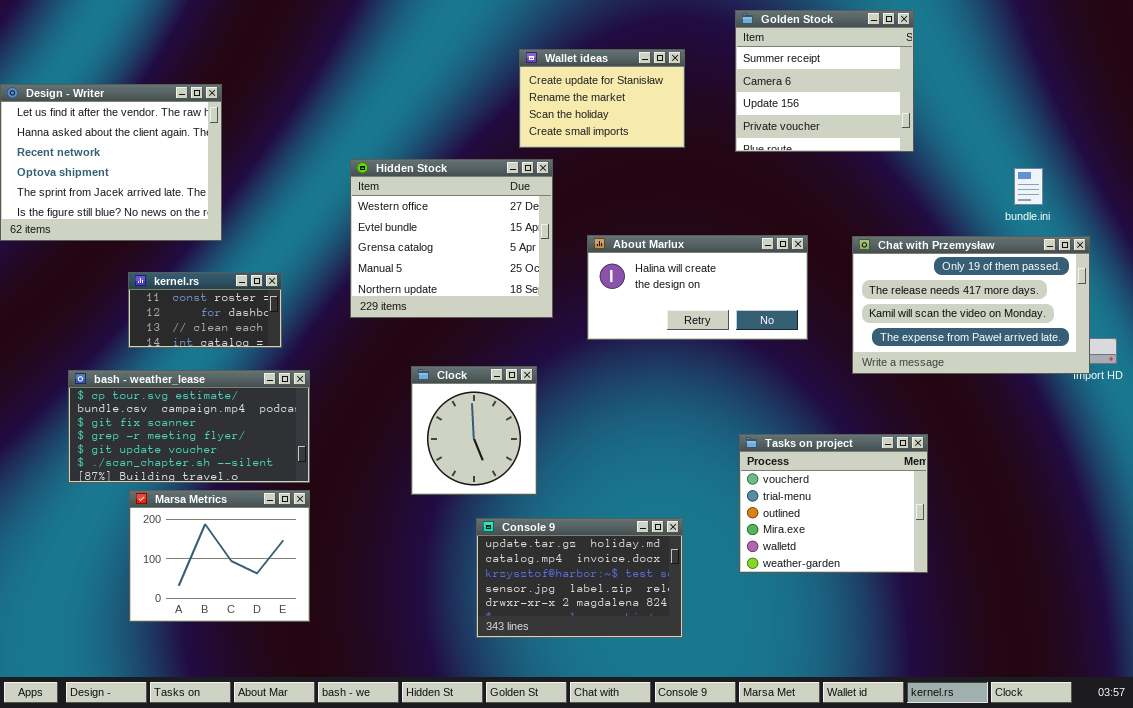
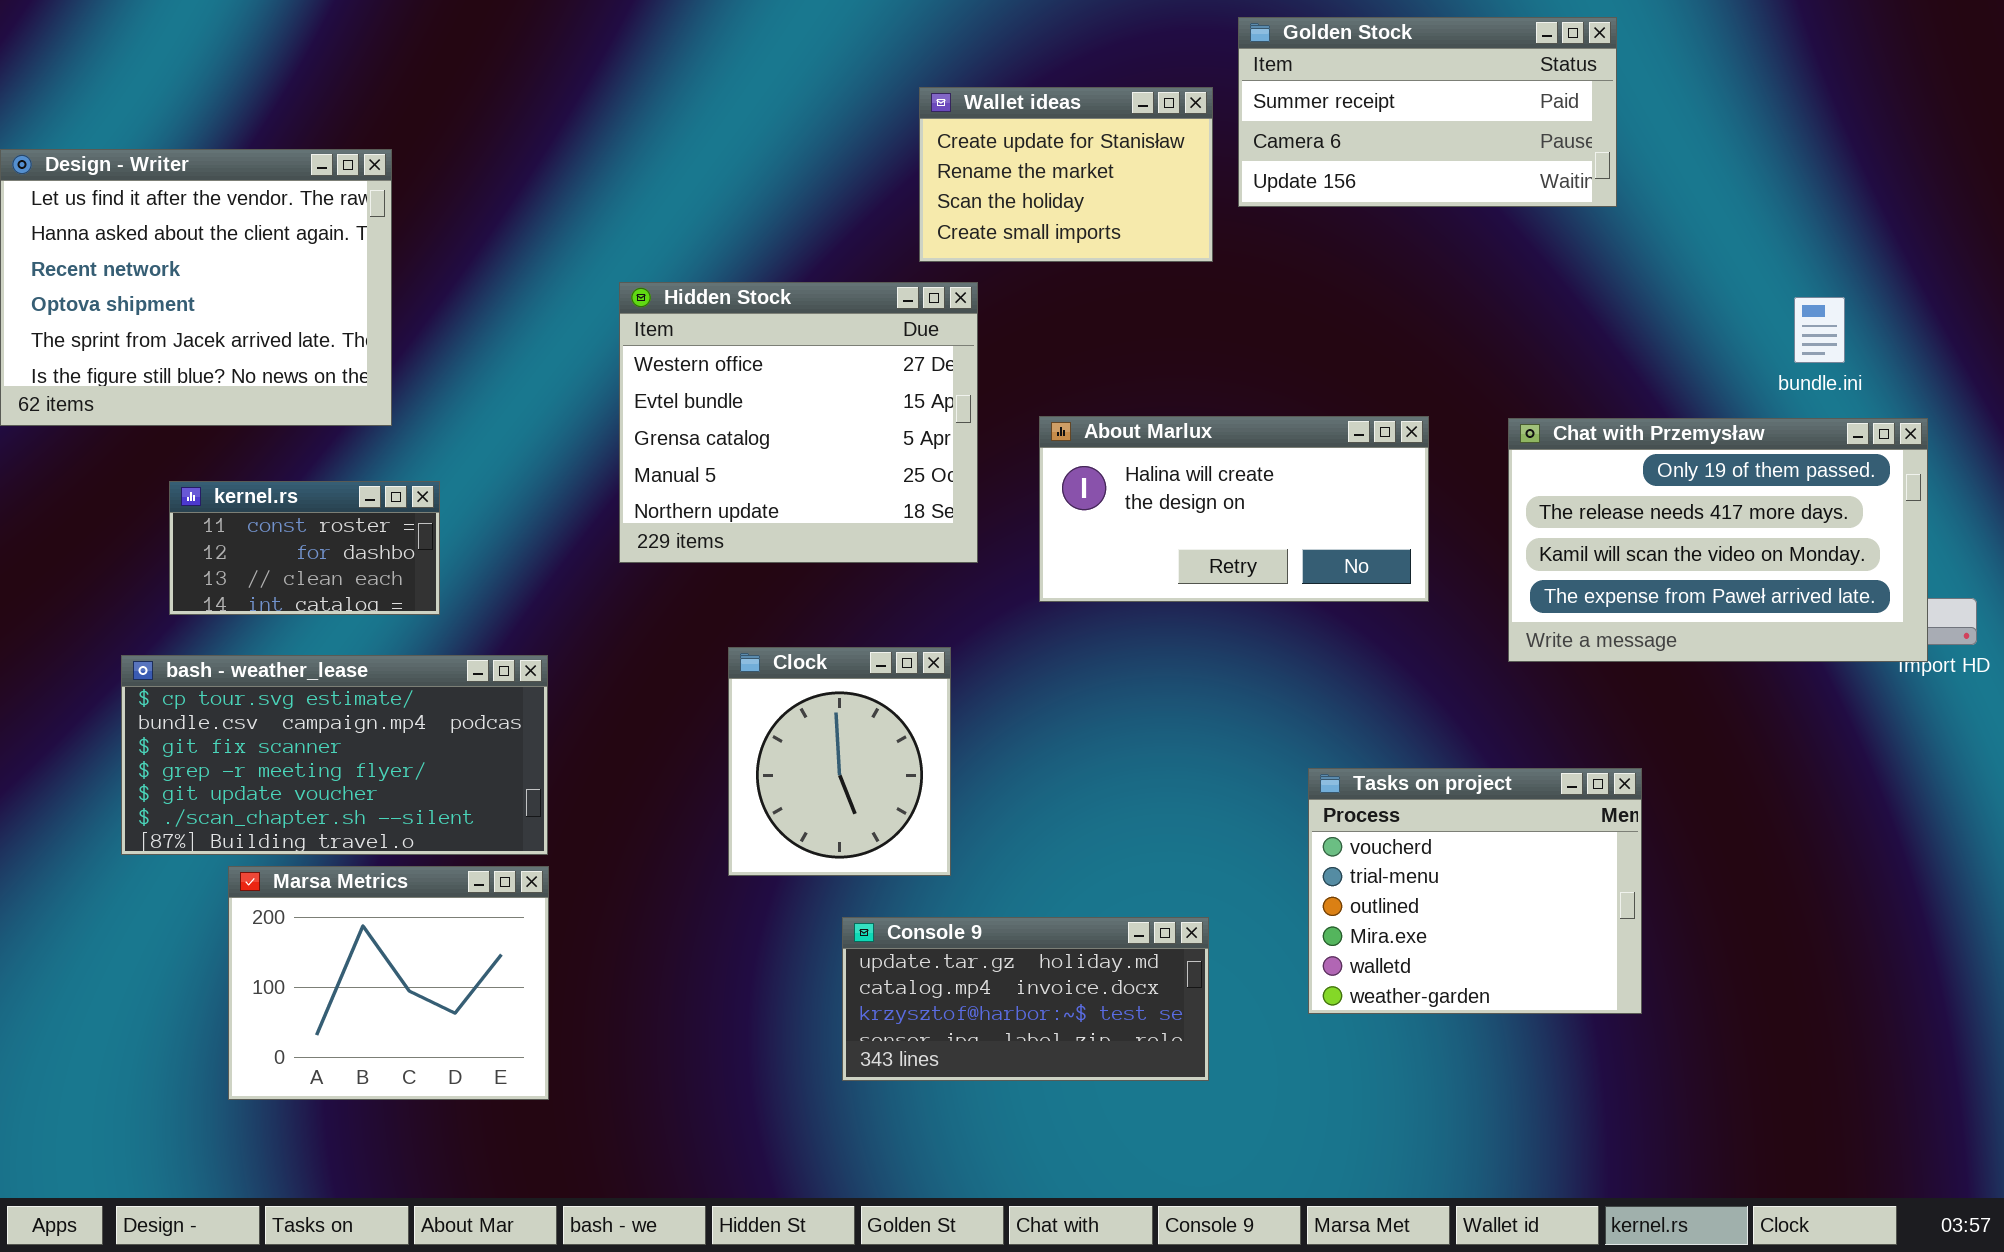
Golden Stock: [735,10,914,152] -> [1238,17,1617,207], resized
kernel.rs: [128,272,282,348] -> [169,481,440,615], moved
Console 9: [476,518,683,638] -> [842,917,1209,1081], resized

